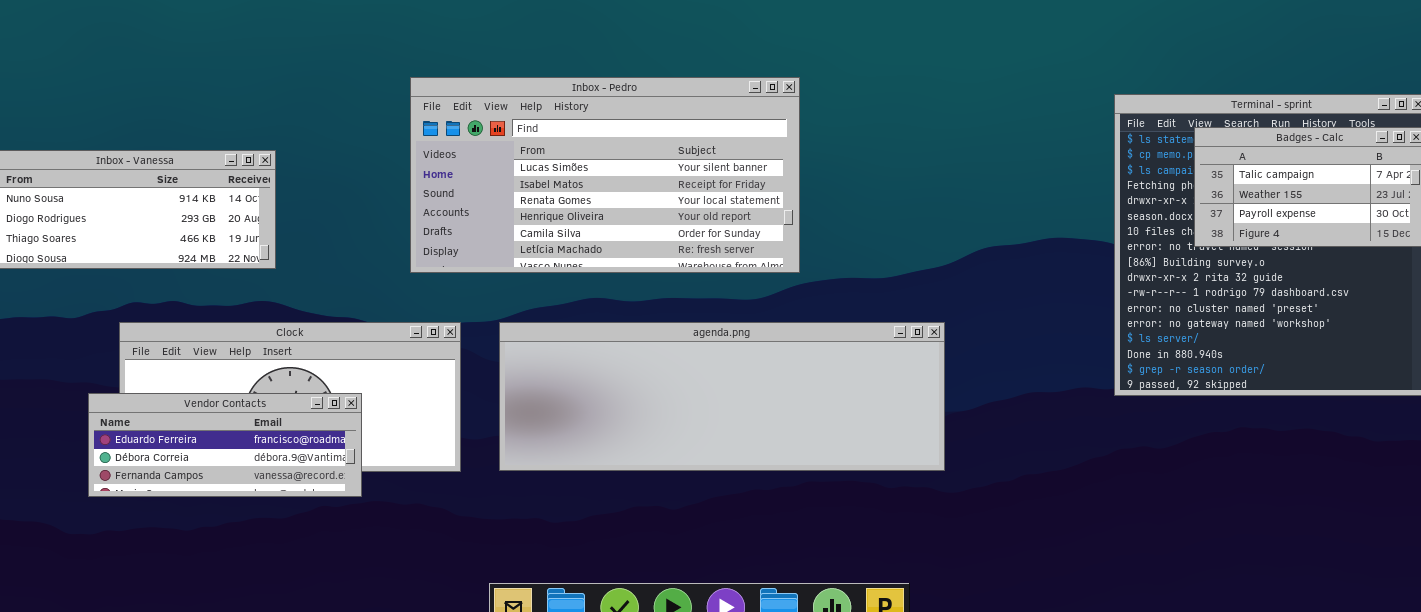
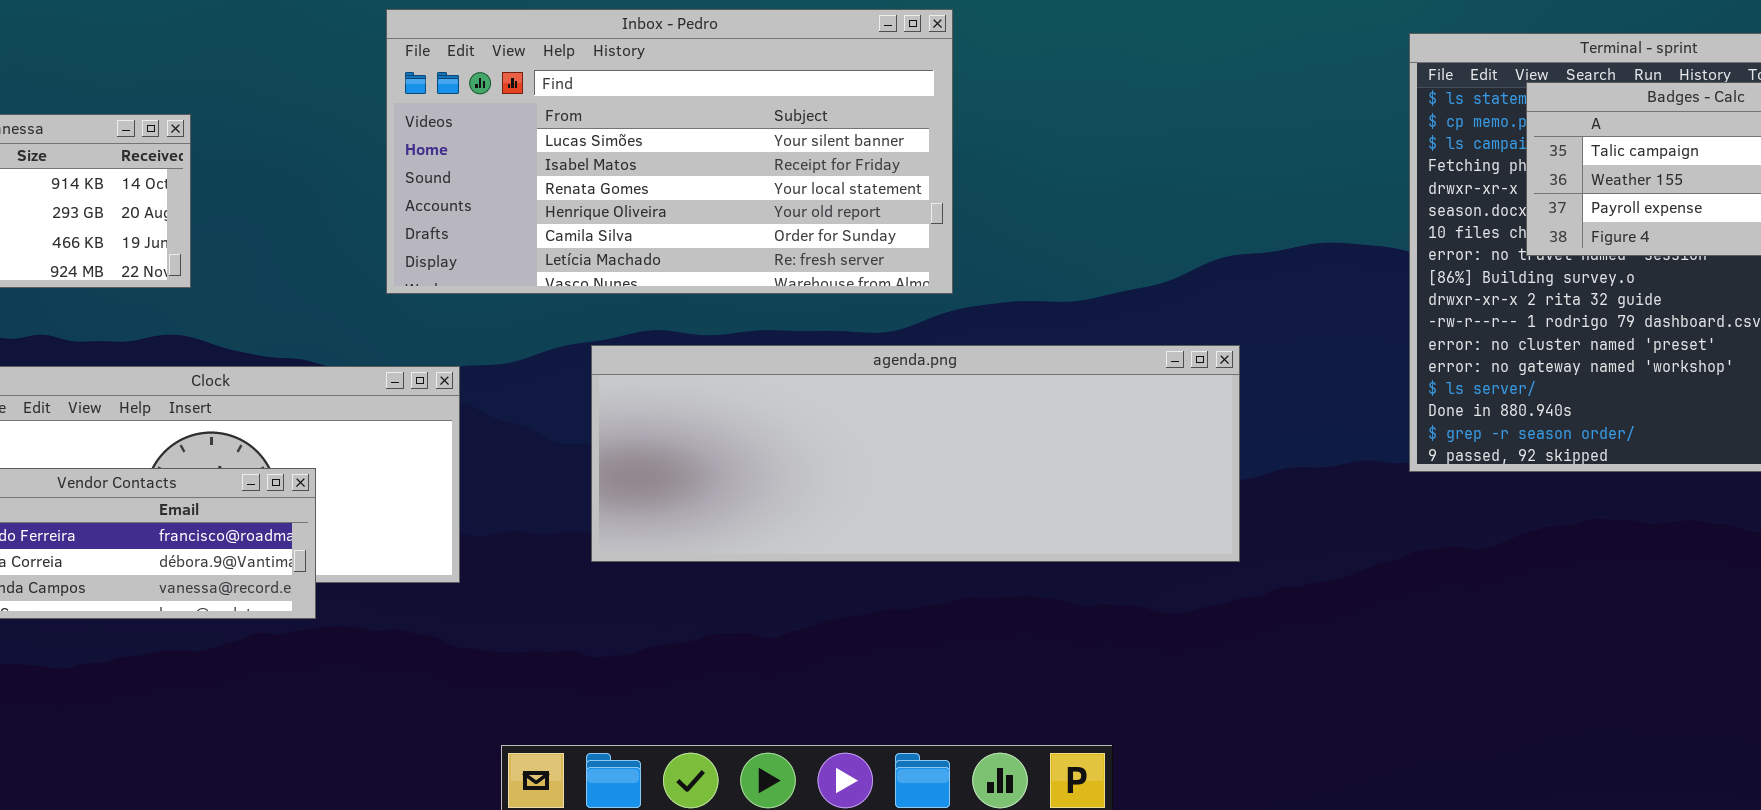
agenda.png: [499,322,945,471] -> [591,345,1240,562], moved

